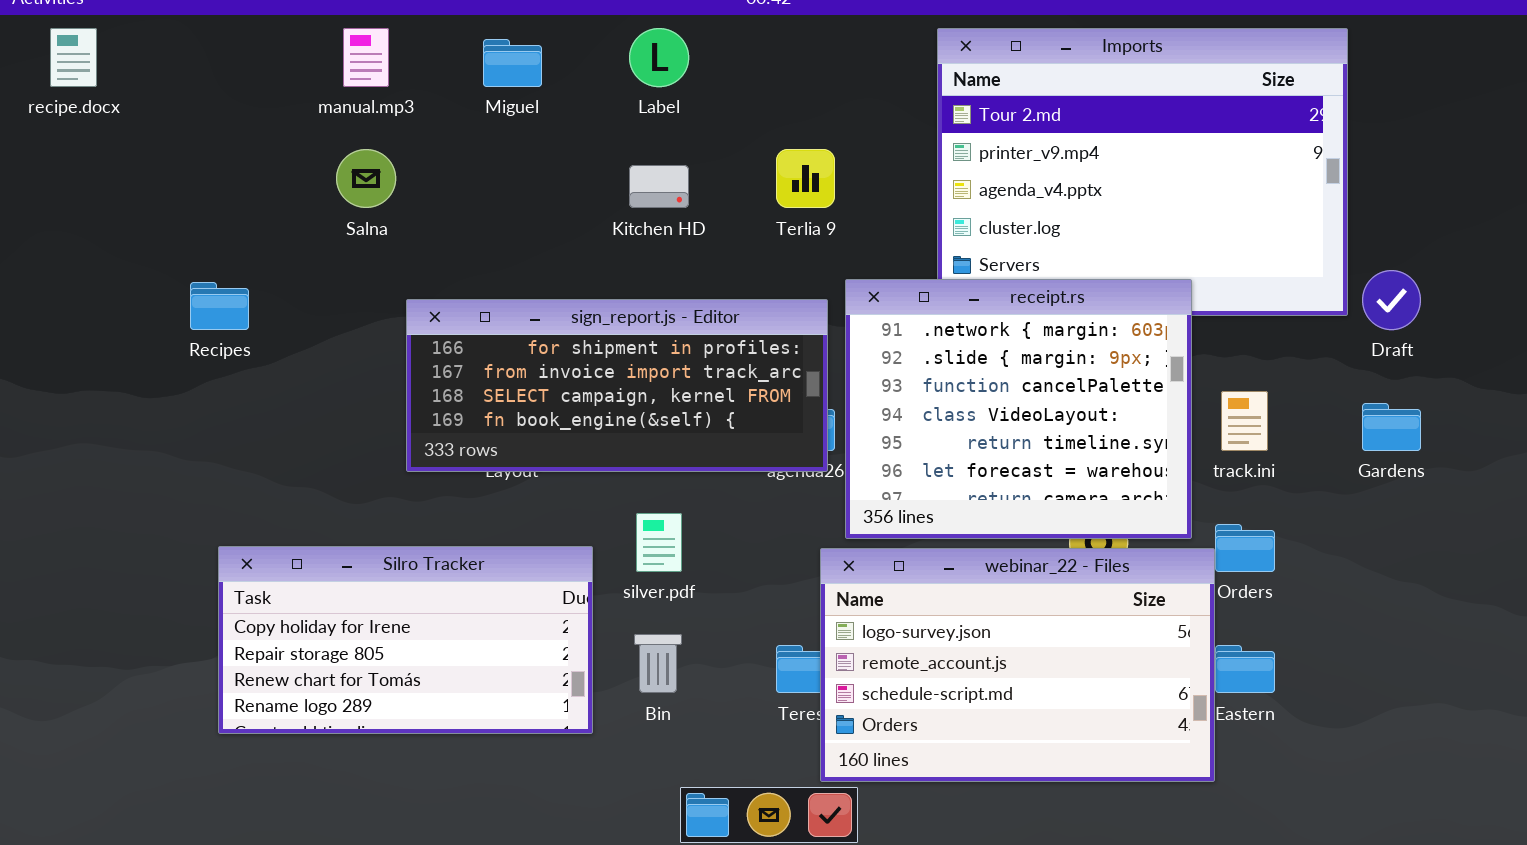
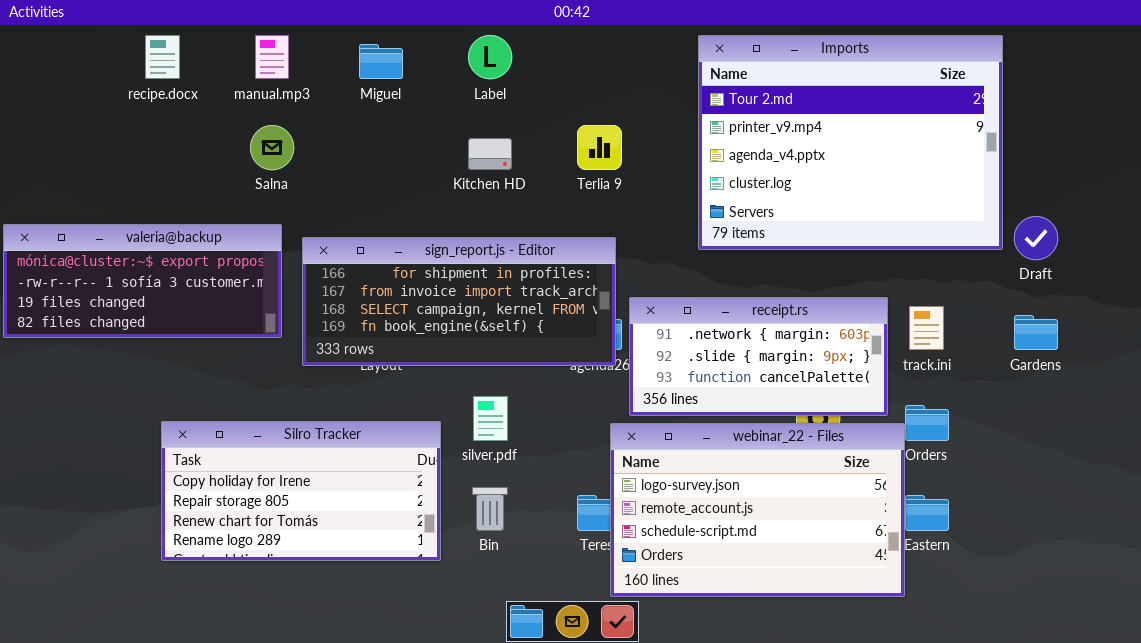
recipe.docx: [50,28,97,87] -> [145,35,180,79], moved
receipt.rs: [845,279,1192,539] -> [629,297,888,416], resized
valeria@backup: none -> [3,224,282,338], opened

